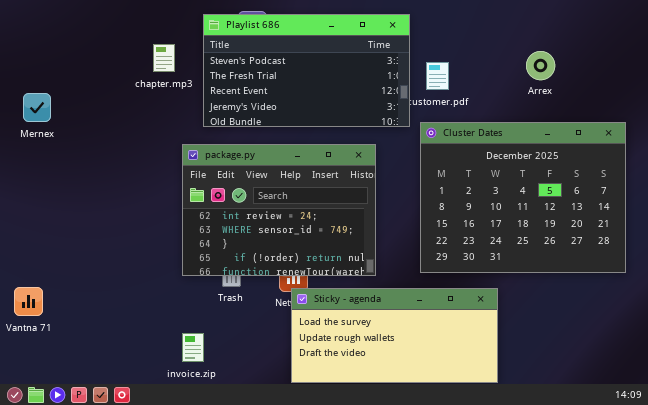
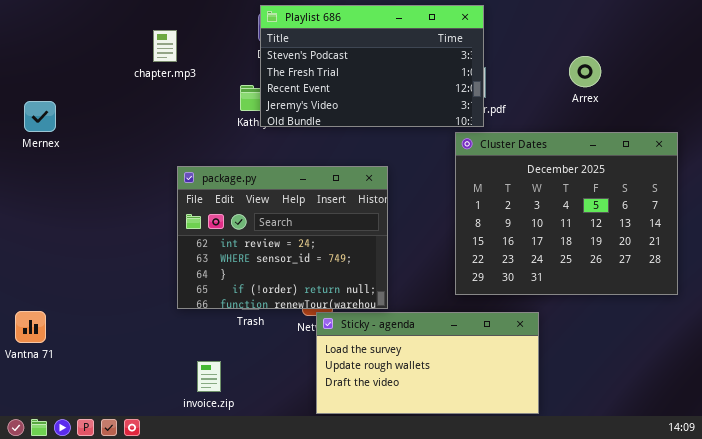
Playlist 686: [203,14,410,127] -> [260,5,484,127], moved
chapter.mp3: [153,44,175,72] -> [153,30,177,62], moved
package.py: [182,144,376,276] -> [177,166,388,309], moved

